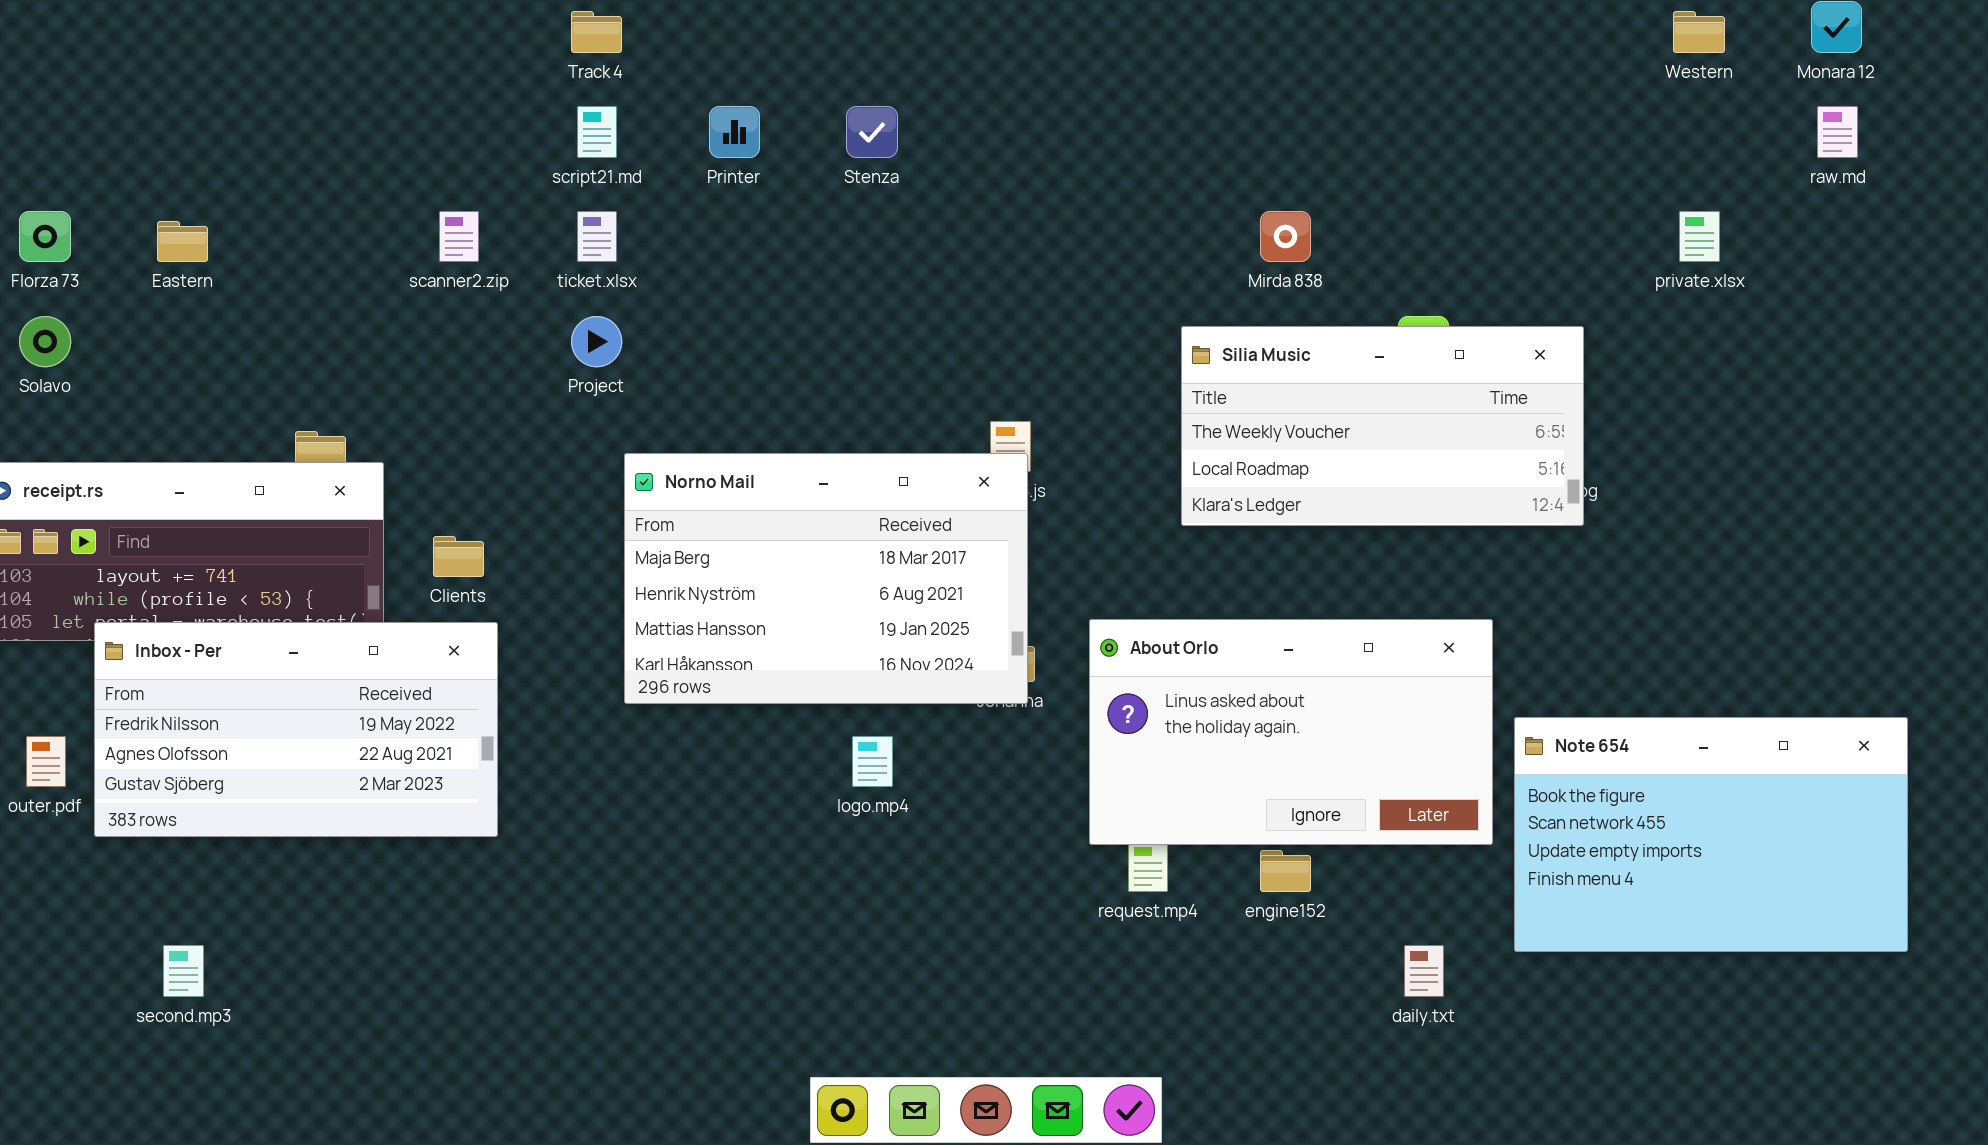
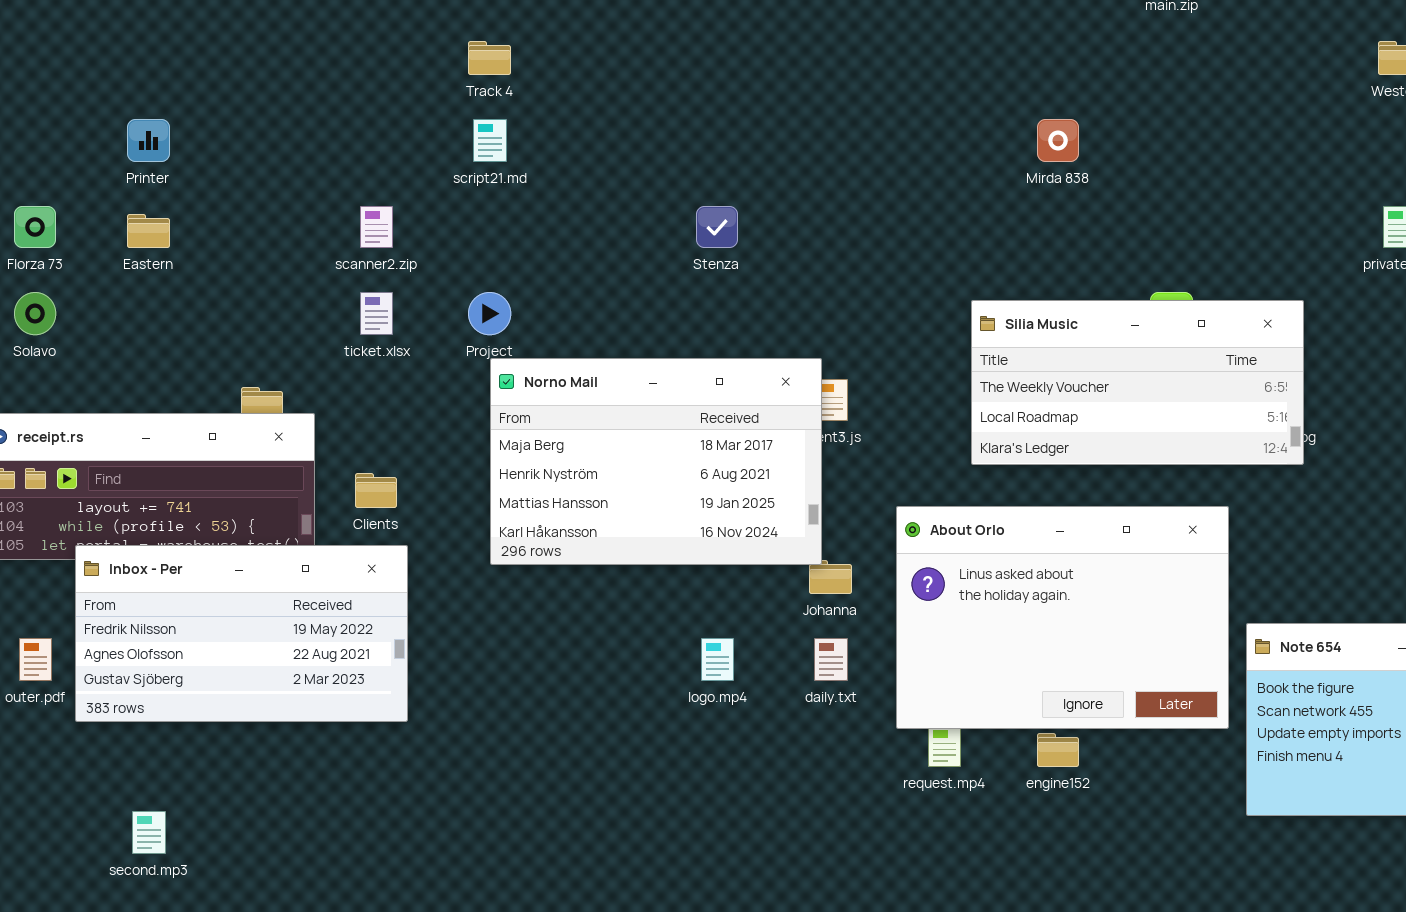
Printer: [709,106,760,158] -> [127,119,170,162], moved
Stenza: [846,106,898,158] -> [696,206,738,248], moved
ticket.xlsx: [577,211,617,262] -> [360,292,393,335], moved
Mirda 838: [1260,211,1311,262] -> [1037,119,1079,162], moved
Norno Mail: [624,453,1028,704] -> [490,358,822,565], moved
About Orlo: [1089,619,1493,845] -> [896,506,1229,729], resized
daily.txt: [1404,945,1444,997] -> [814,638,848,681], moved

